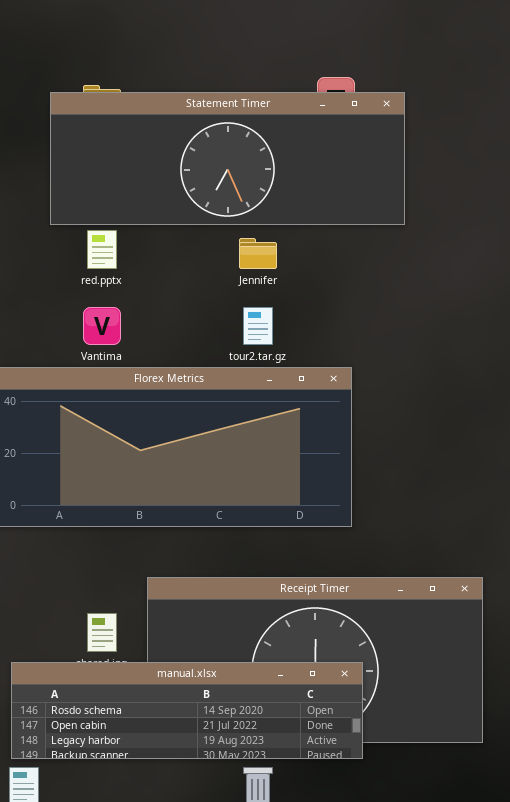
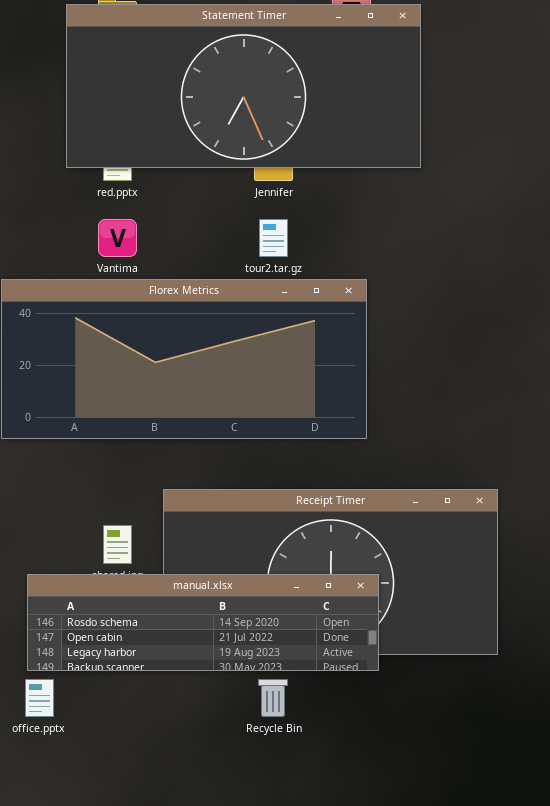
Statement Timer: [50,92,405,225] -> [66,4,421,168], resized

